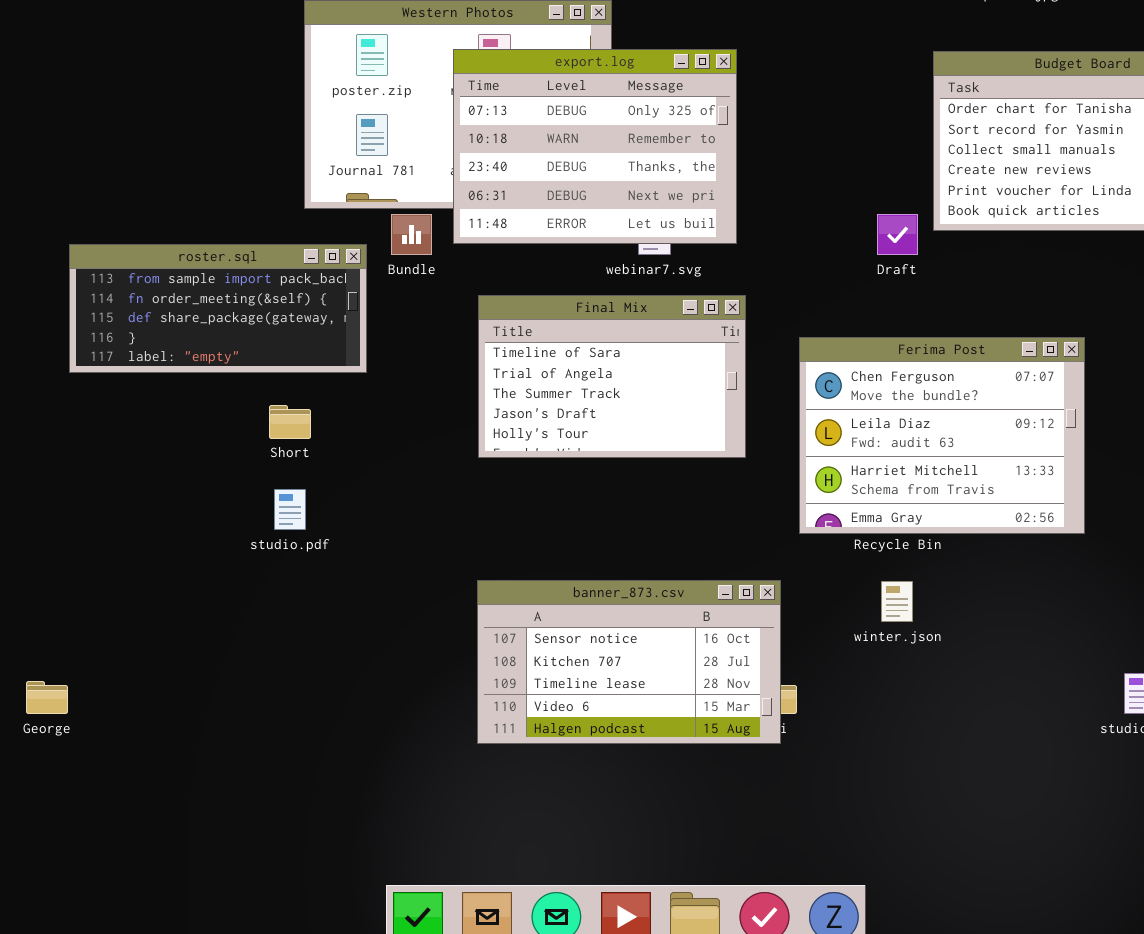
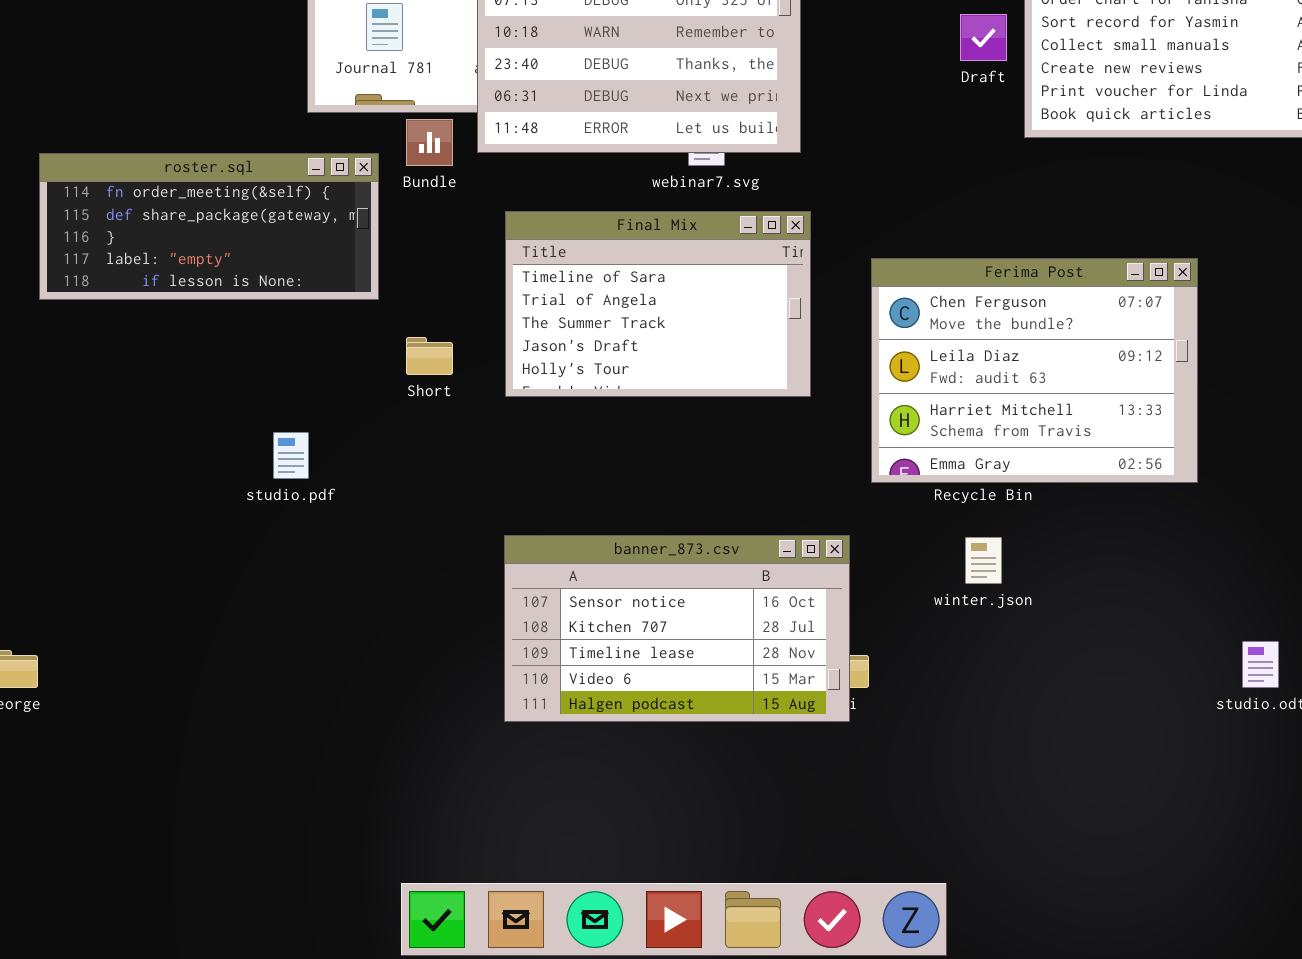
Draft: [877,214,918,255] -> [960,14,1007,61], moved
roster.sql: [69,244,367,373] -> [39,153,379,300], scrolled down 1 row
Short: [269,405,311,439] -> [406,337,453,375], moved

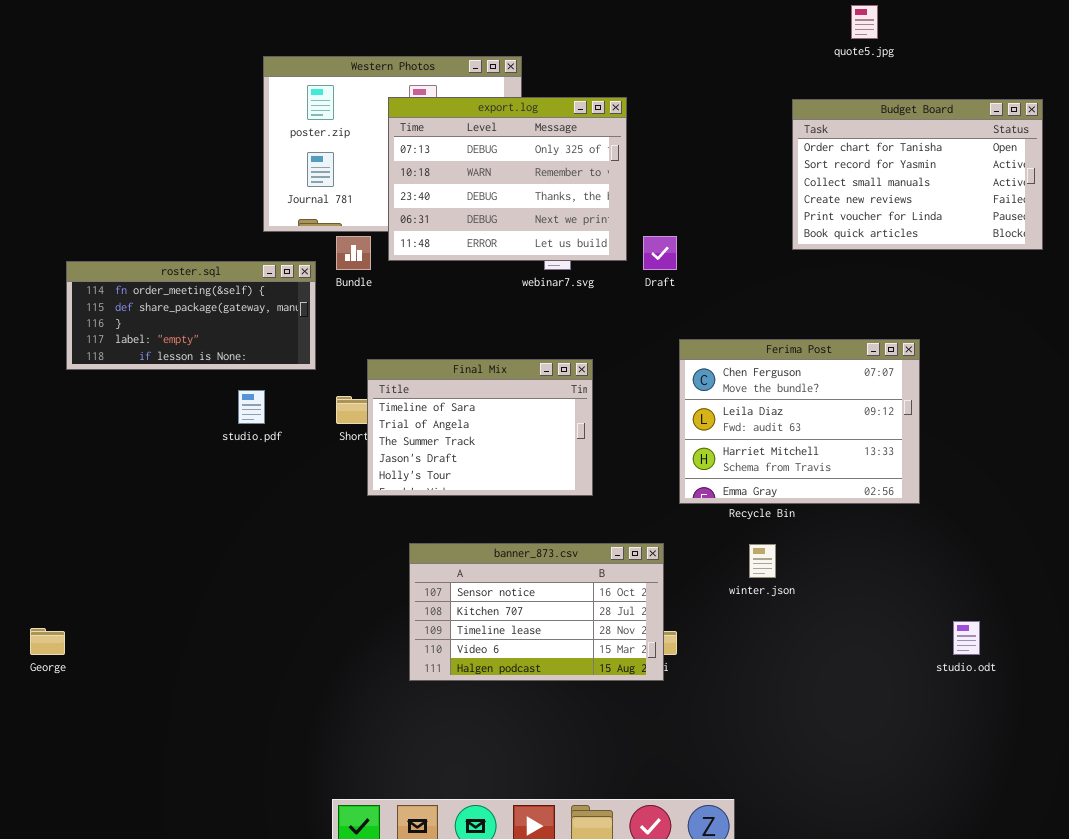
Draft: [960,14,1007,61] -> [643,236,677,270], moved
Final Mix: [505,211,811,397] -> [367,359,593,496], moved
studio.pdf: [273,432,309,479] -> [238,390,265,424], moved

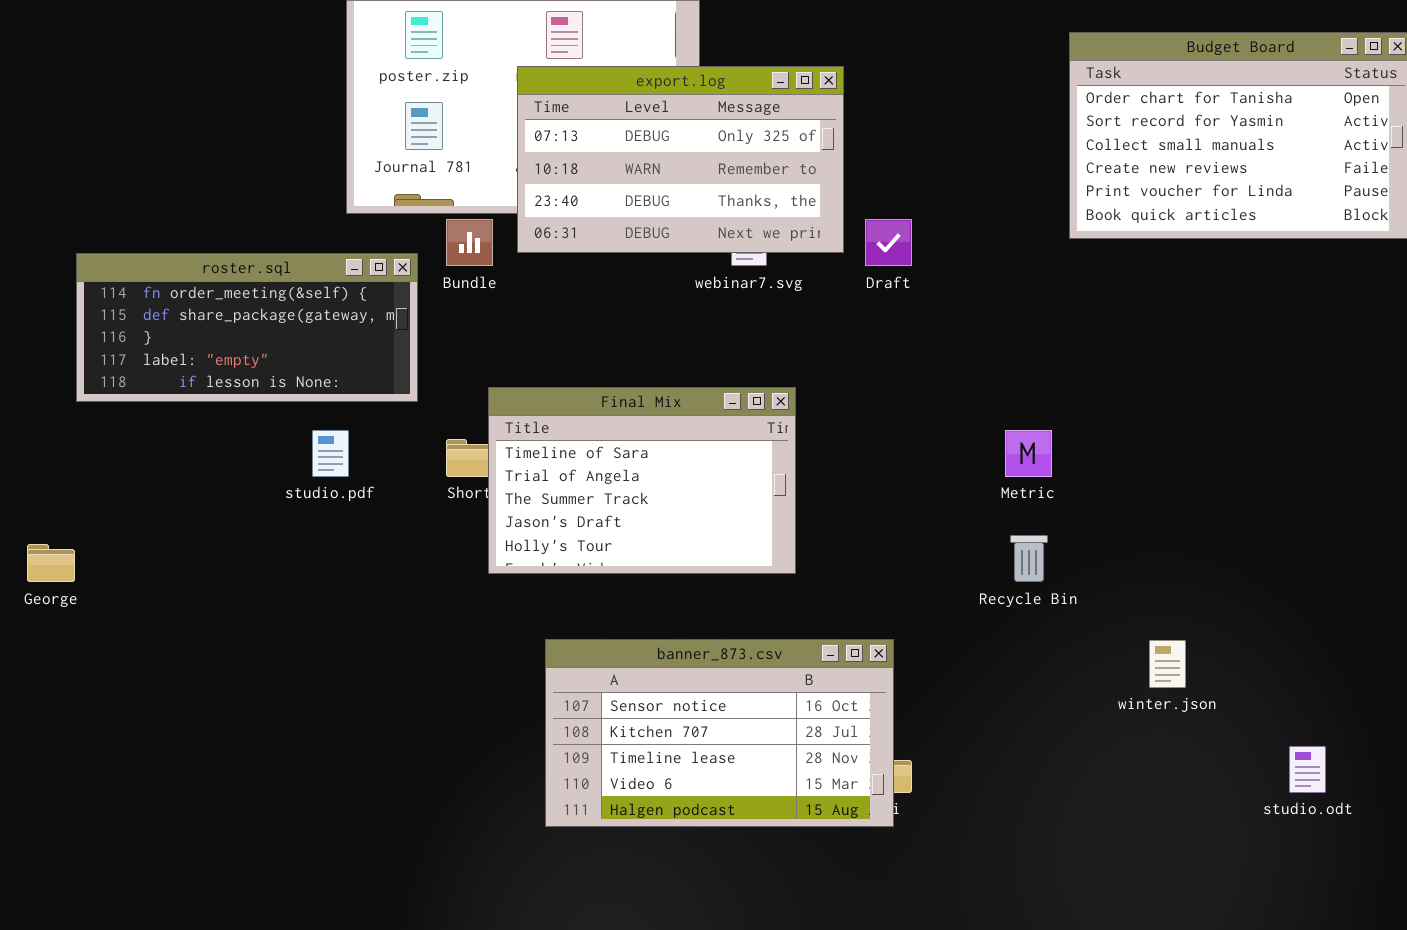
export.log: [388,97,627,261] -> [517,66,844,253], resized
Ferima Post: [679,339,920,504] -> none, closed
winter.json: [749,544,776,578] -> [1149,640,1186,688], moved
George: [30,628,65,655] -> [27,544,75,582], moved

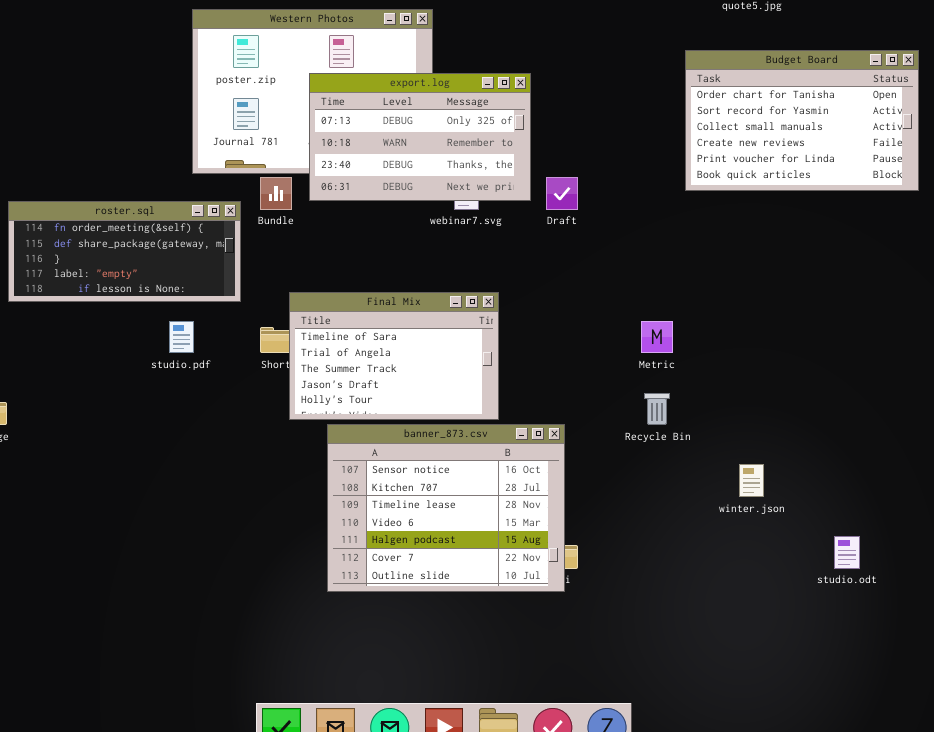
banner_873.csv: [545,639,894,827] -> [327,424,565,592], resized

